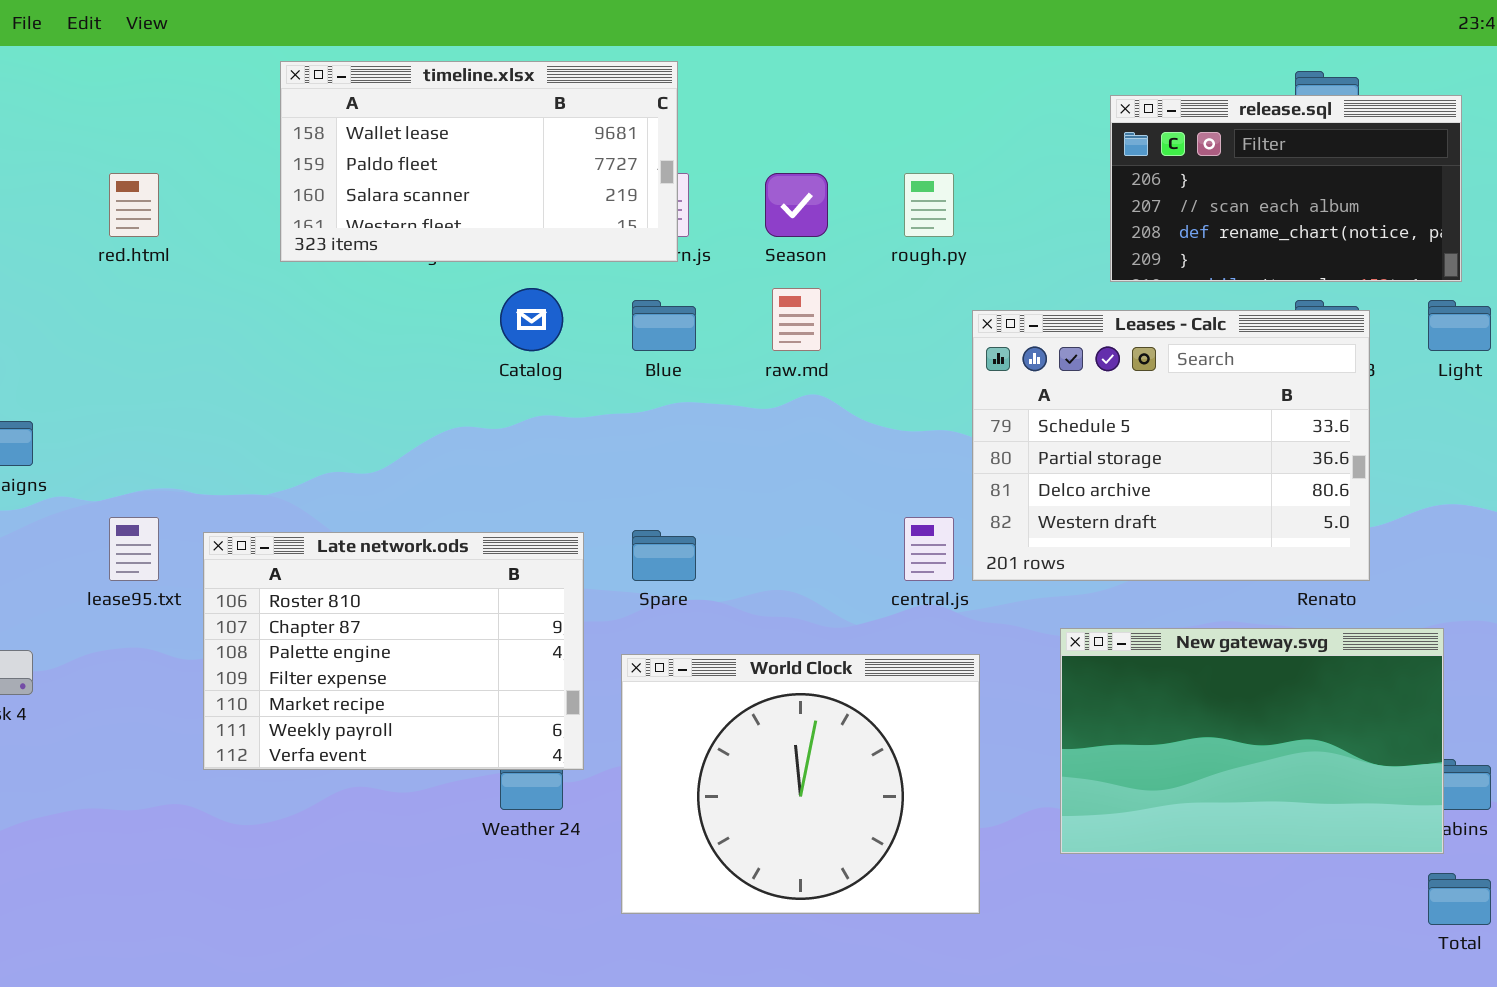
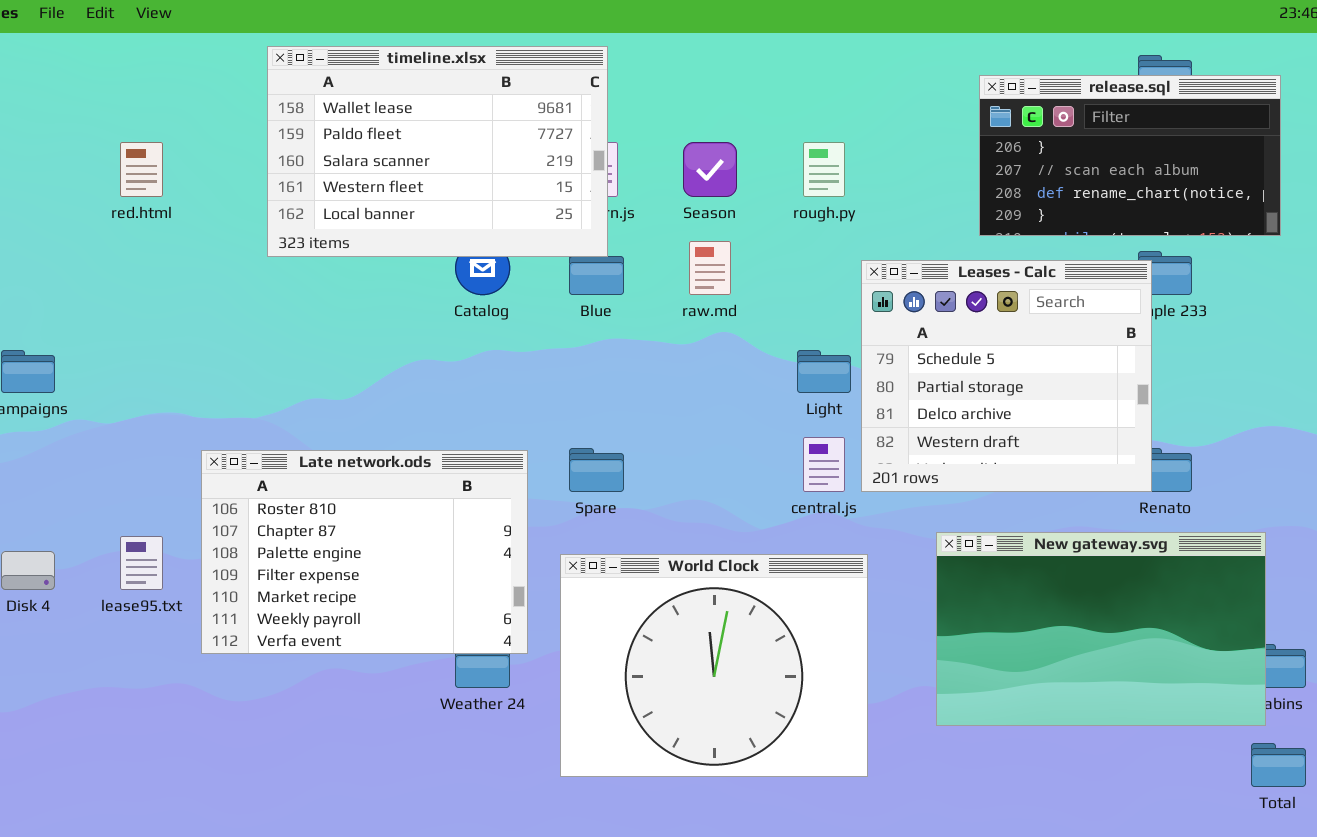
timeline.xlsx: [280,61,678,262] -> [267,46,608,257], resized
Light: [1428,300,1491,351] -> [797,350,851,393], moved
Leases - Calc: [972,310,1370,581] -> [861,260,1152,492], resized
lease95.txt: [109,517,159,581] -> [120,536,163,590], moved

